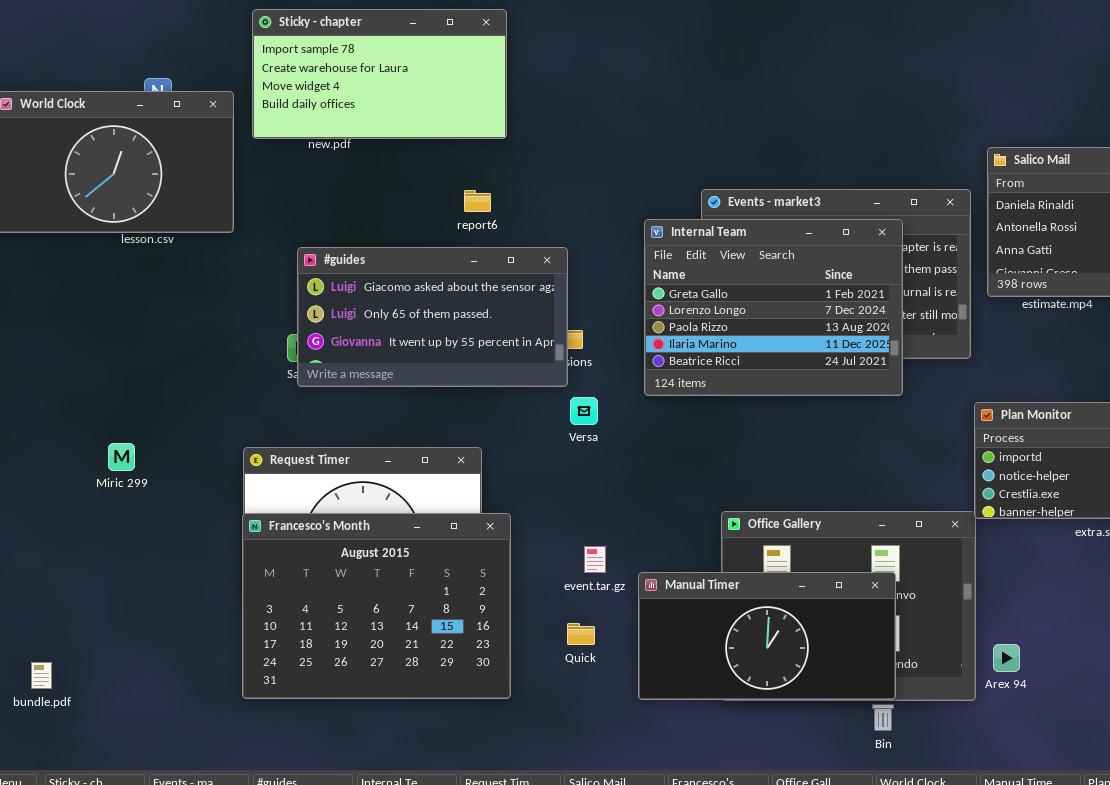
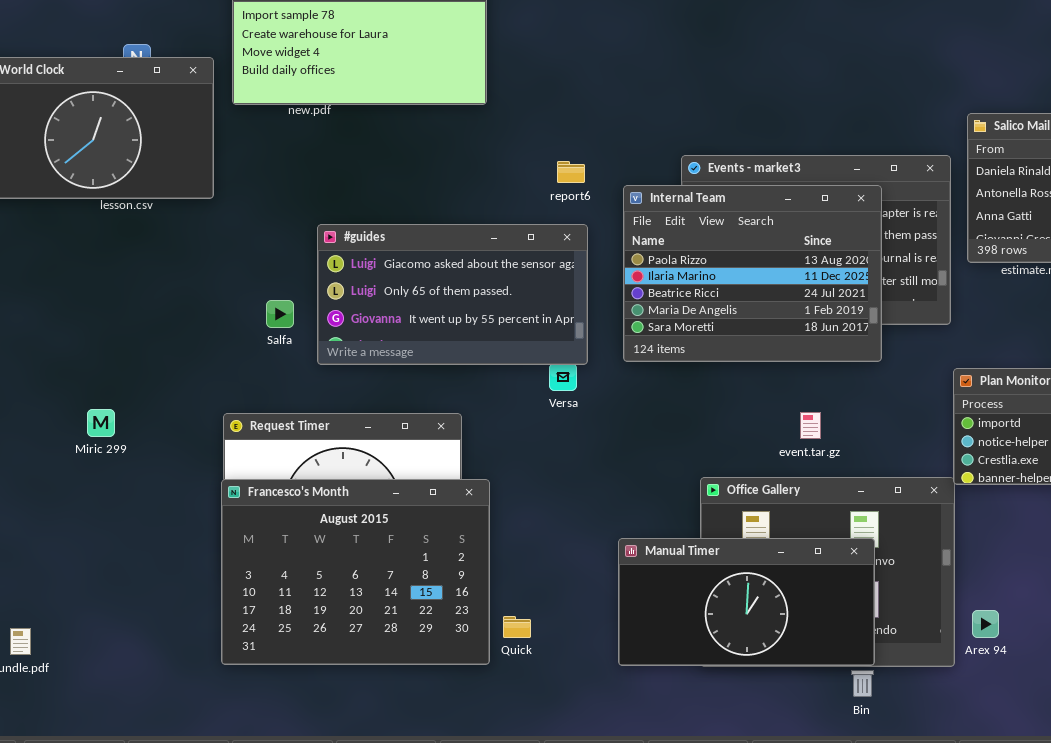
report6: [464,190,491,212] -> [557,161,585,183], moved
Internal Team: [644,219,903,396] -> [623,185,882,362], scrolled down 2 rows
#guides: [297,247,568,387] -> [317,224,588,365], moved
event.tar.gz: [584,546,606,573] -> [800,412,821,439], moved
Quick: [567,623,595,645] -> [503,616,531,638], moved

